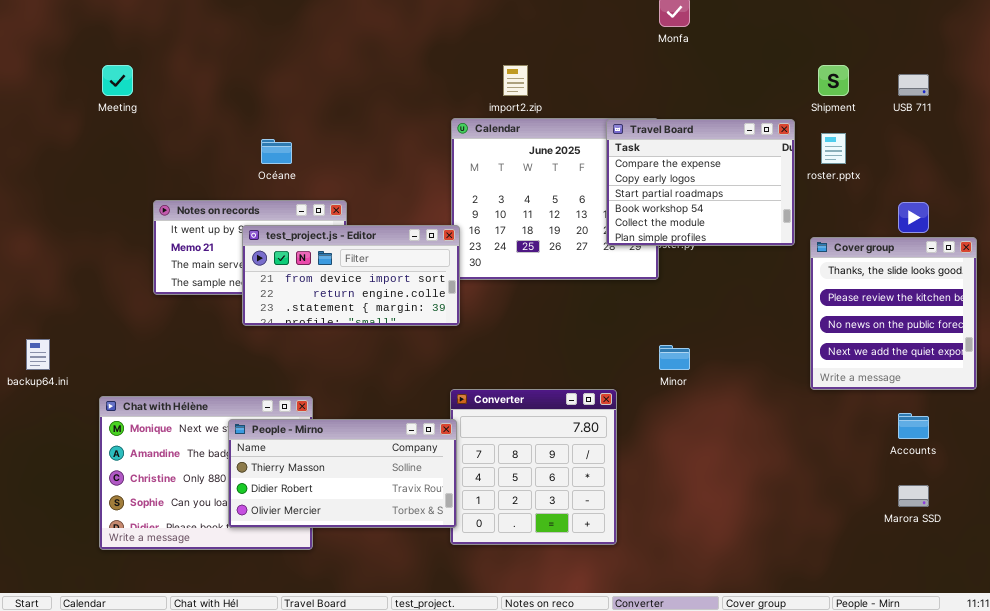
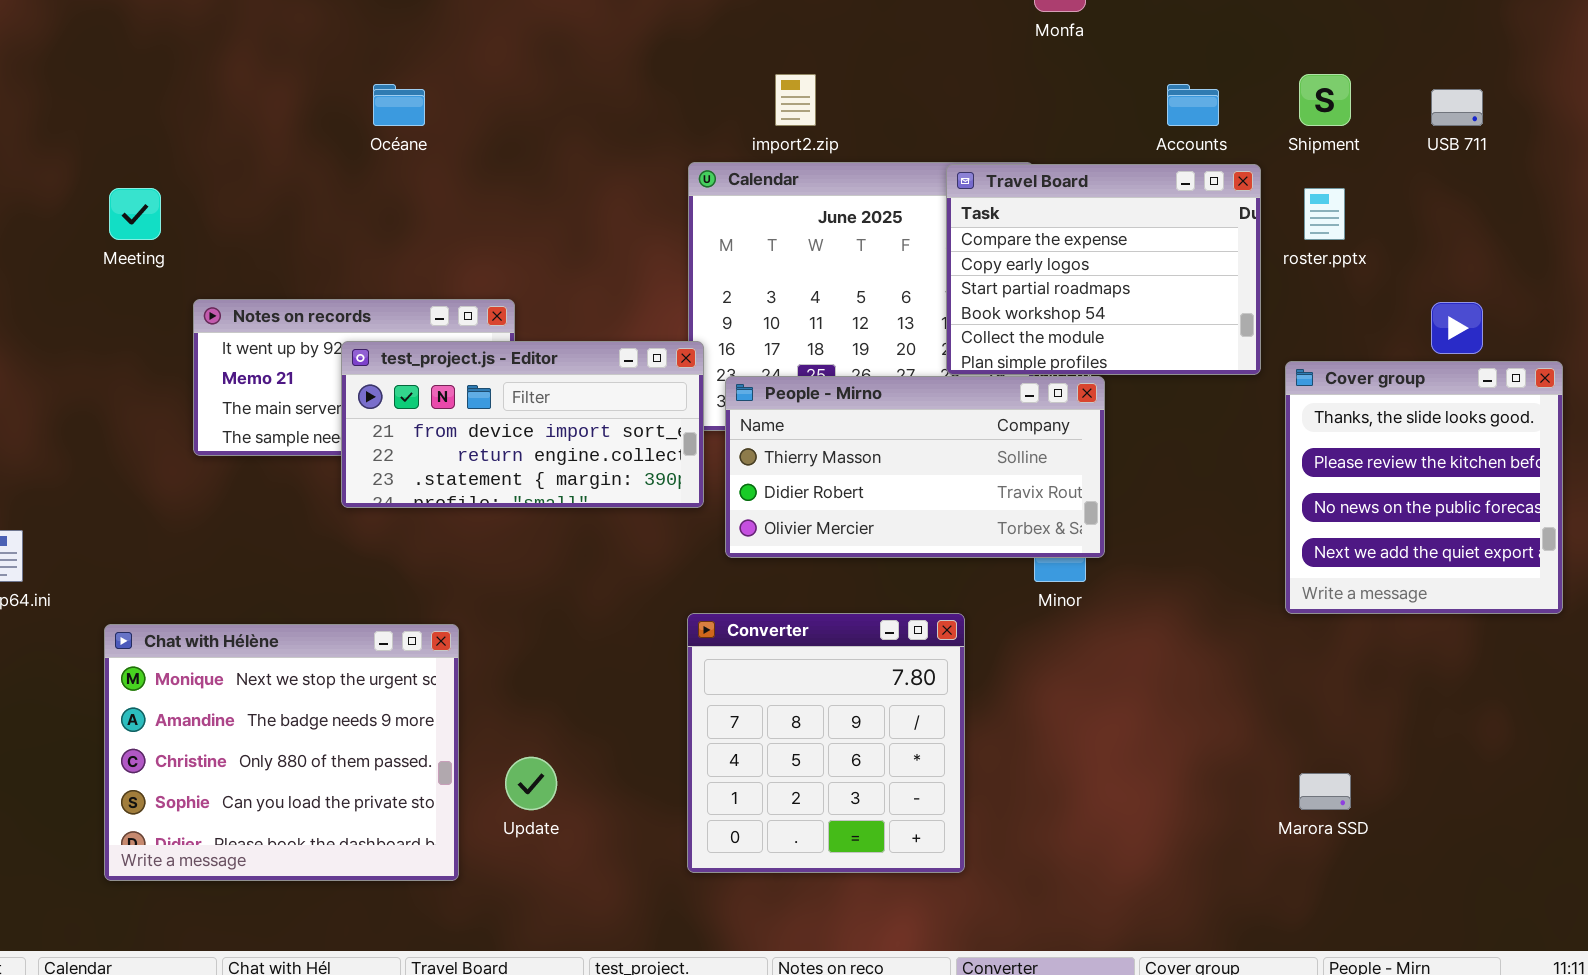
Meeting: [102,65,133,96] -> [109,188,161,240], moved
Océane: [261,139,292,164] -> [373,84,425,126], moved
Accounts: [898,413,929,439] -> [1167,84,1219,126], moved
People - Mirno: [228,419,457,528] -> [725,376,1105,558], moved
Marora SSD: [898,485,929,507] -> [1299,773,1351,810], moved

